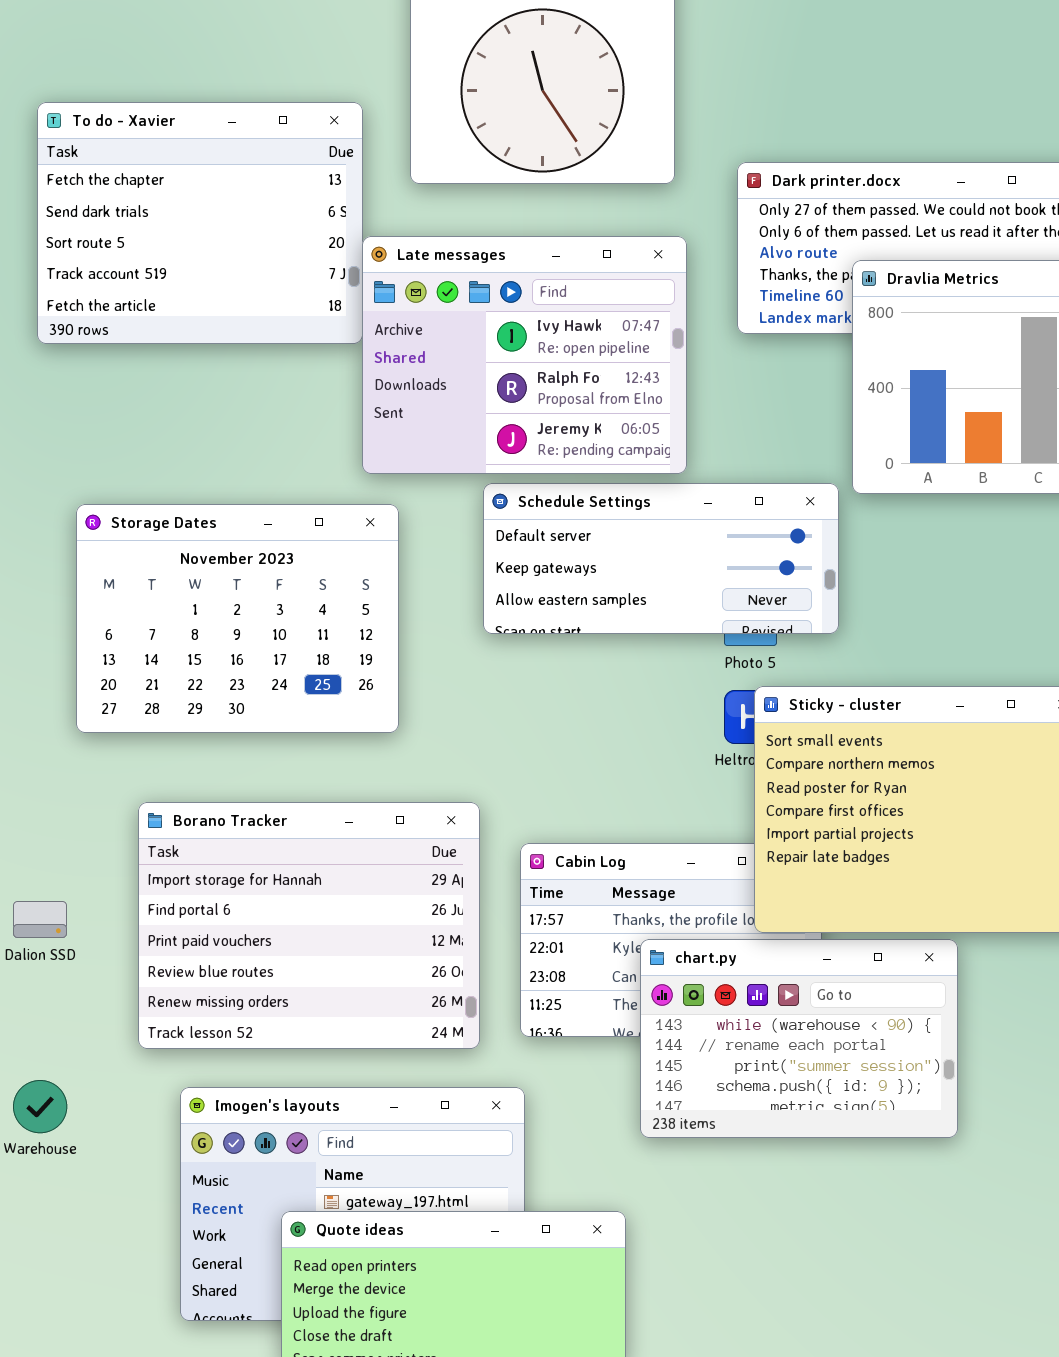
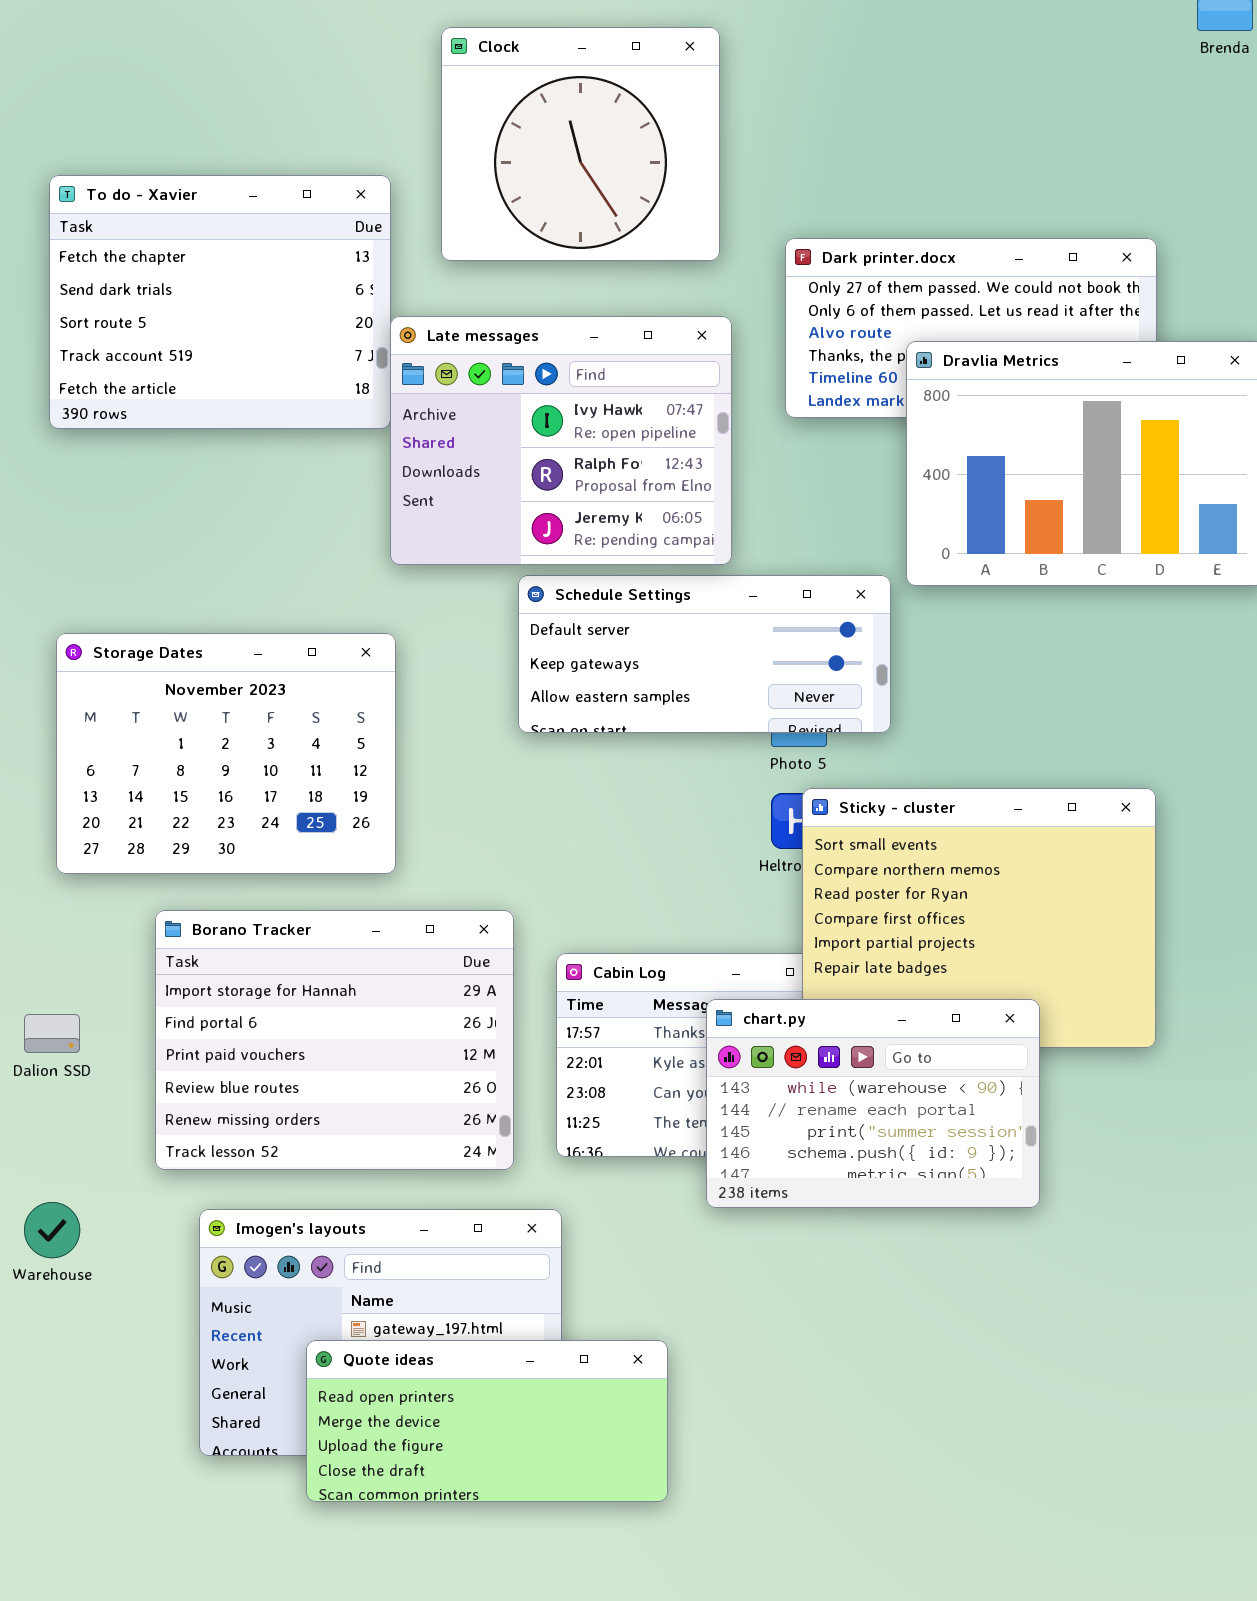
Storage Dates: [76,504,399,733] -> [56,633,396,874], moved
chart.py: [640,939,958,1138] -> [706,999,1040,1208], moved

